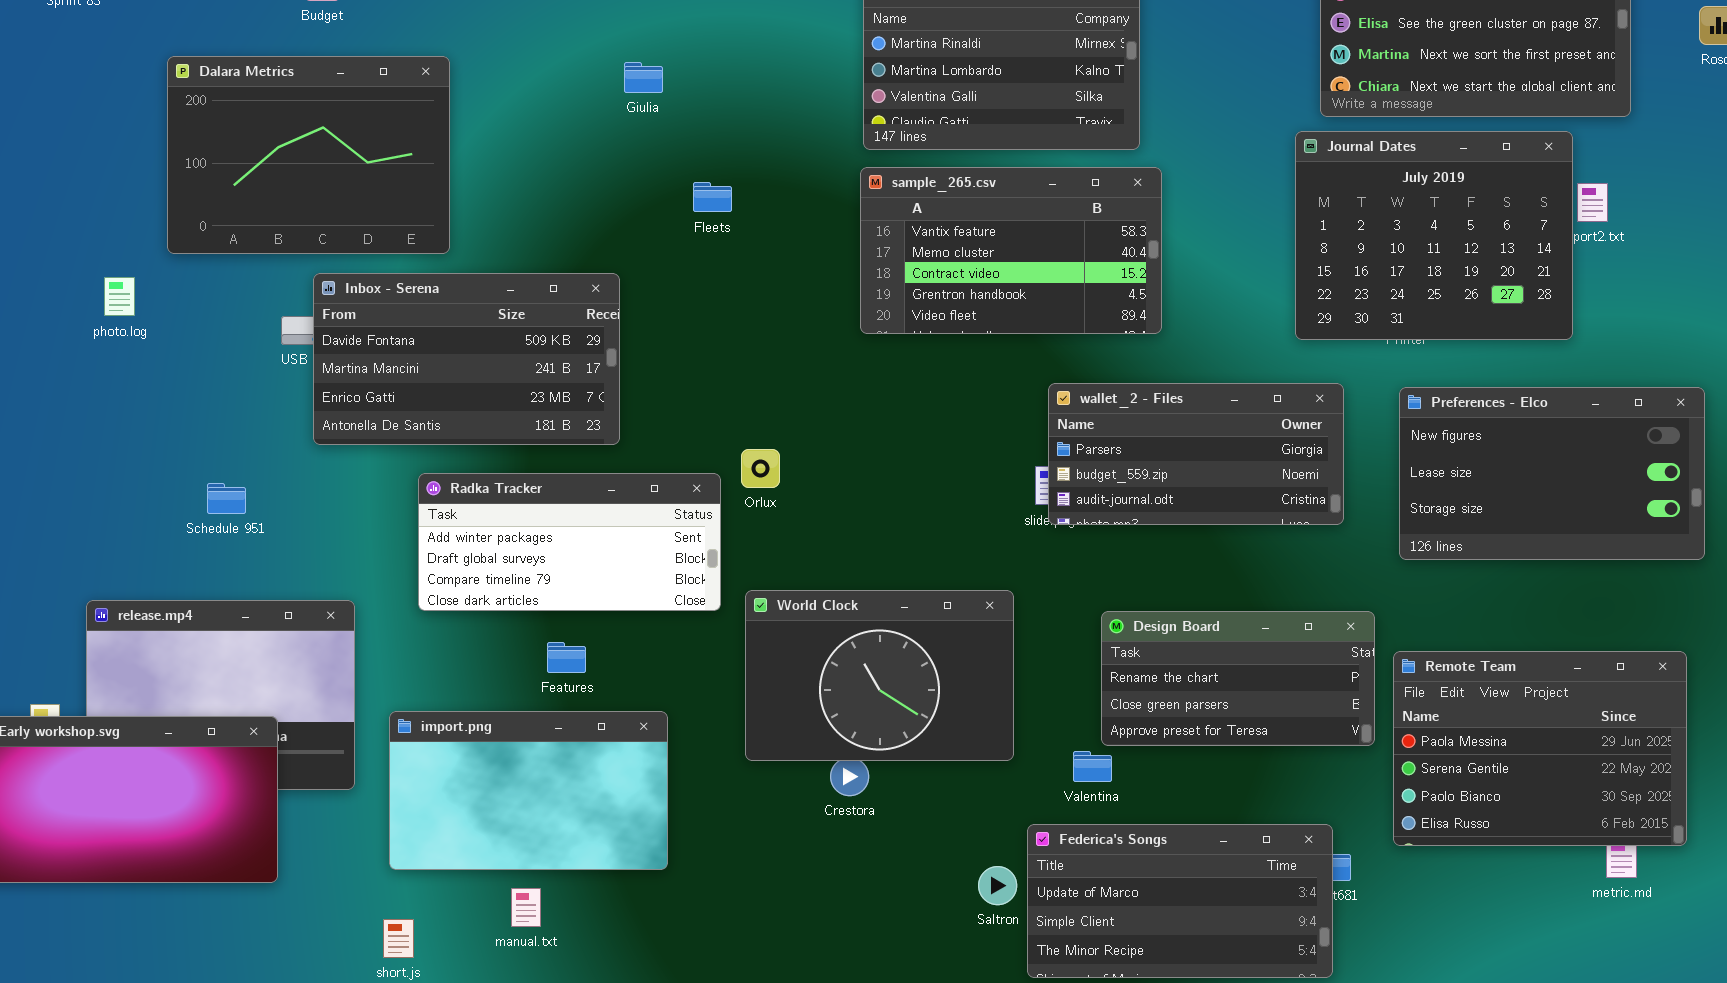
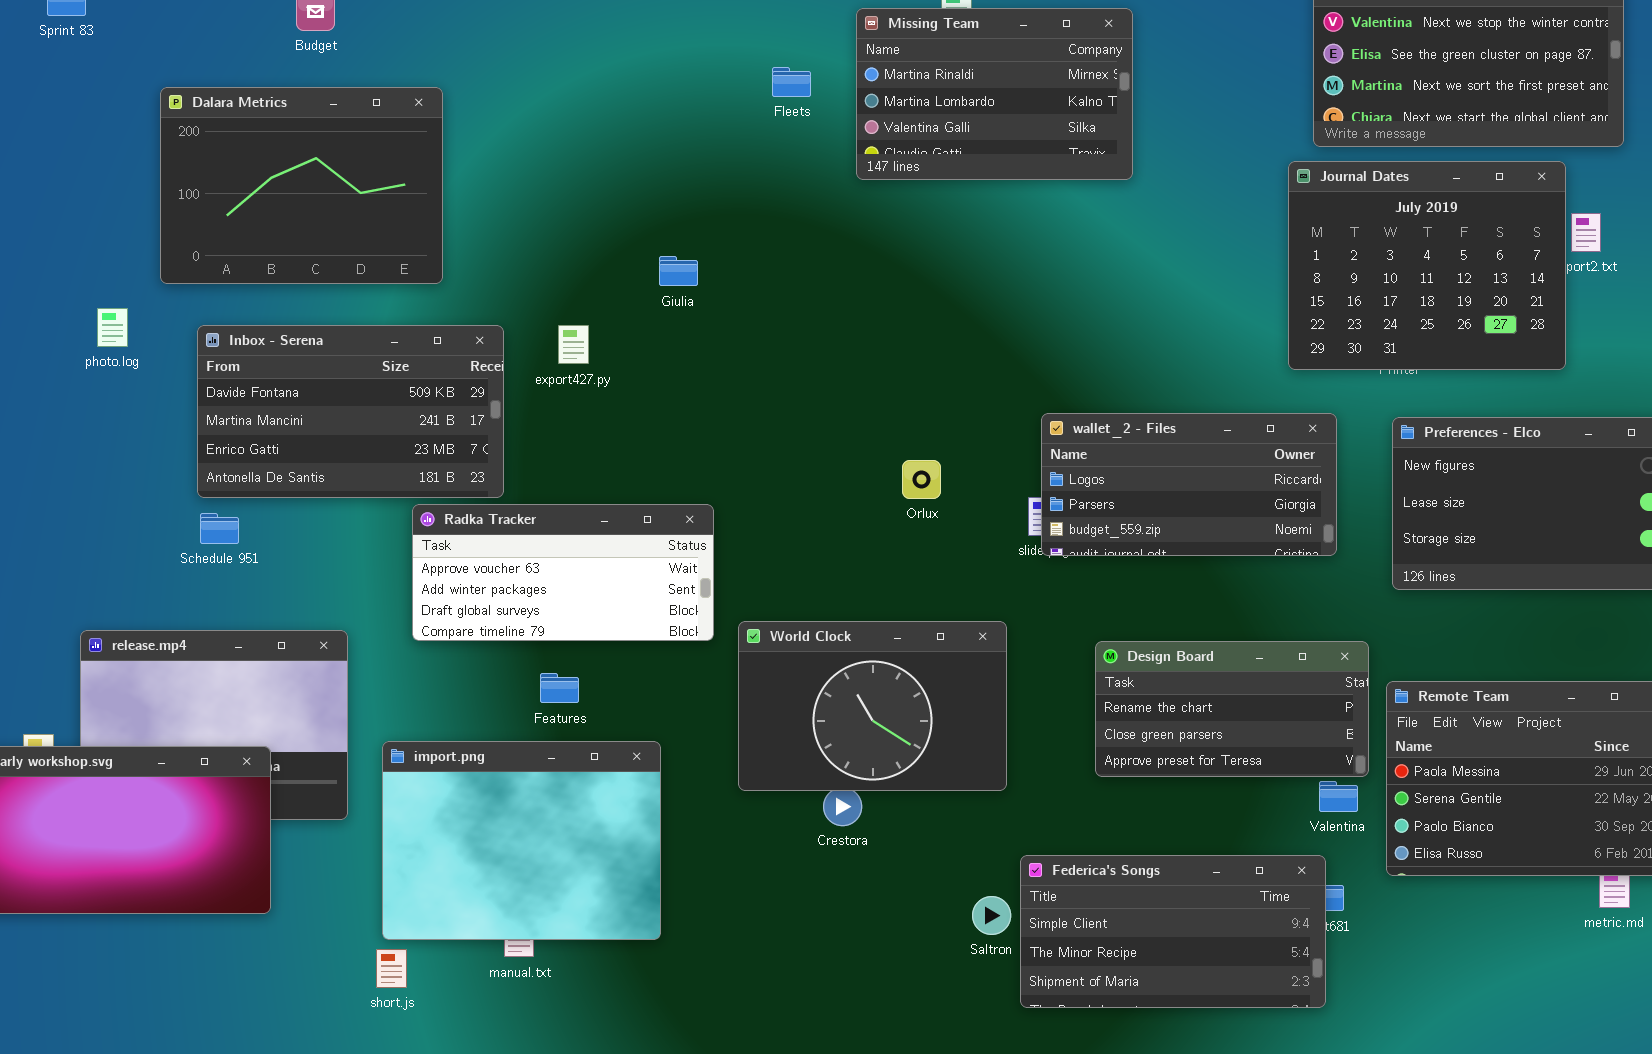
Giulia: [624,62,663,93] -> [659,256,698,286], moved
sample_265.csv: [860,167,1162,334] -> none, closed
Fleets: [693,182,732,212] -> [772,67,811,97], moved
Inbox - Serena: [313,273,620,445] -> [197,325,504,498], moved
wallet_2 - Files: [1048,383,1344,525] -> [1041,413,1337,556], scrolled up 1 row
Orlux: [741,449,780,488] -> [902,460,941,499], moved
Radka Tracker: [418,473,721,611] -> [412,504,714,641], scrolled up 1 row
import.png: [389,711,668,870] -> [382,741,661,940], resized
Valentina: [1073,751,1112,782] -> [1319,781,1358,812], moved
Federica's Songs: [1027,824,1333,978] -> [1020,855,1326,1008], scrolled down 1 row

